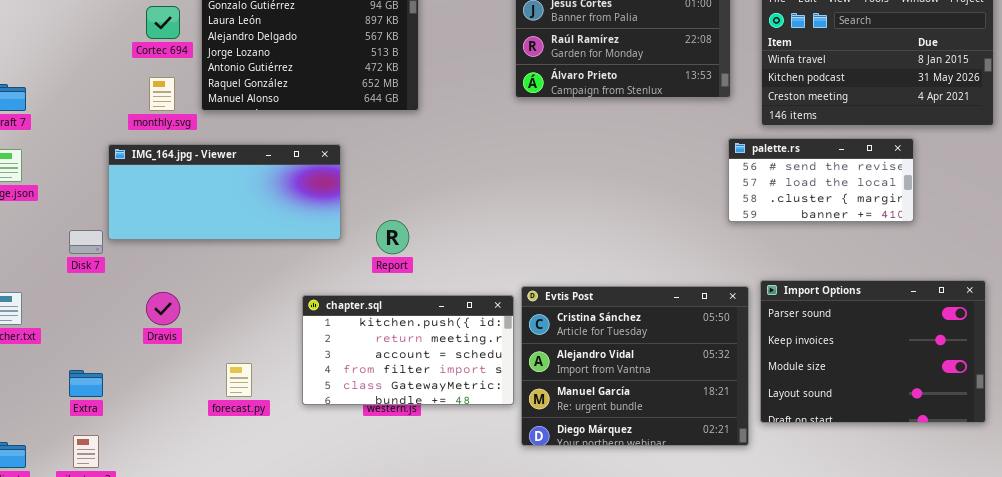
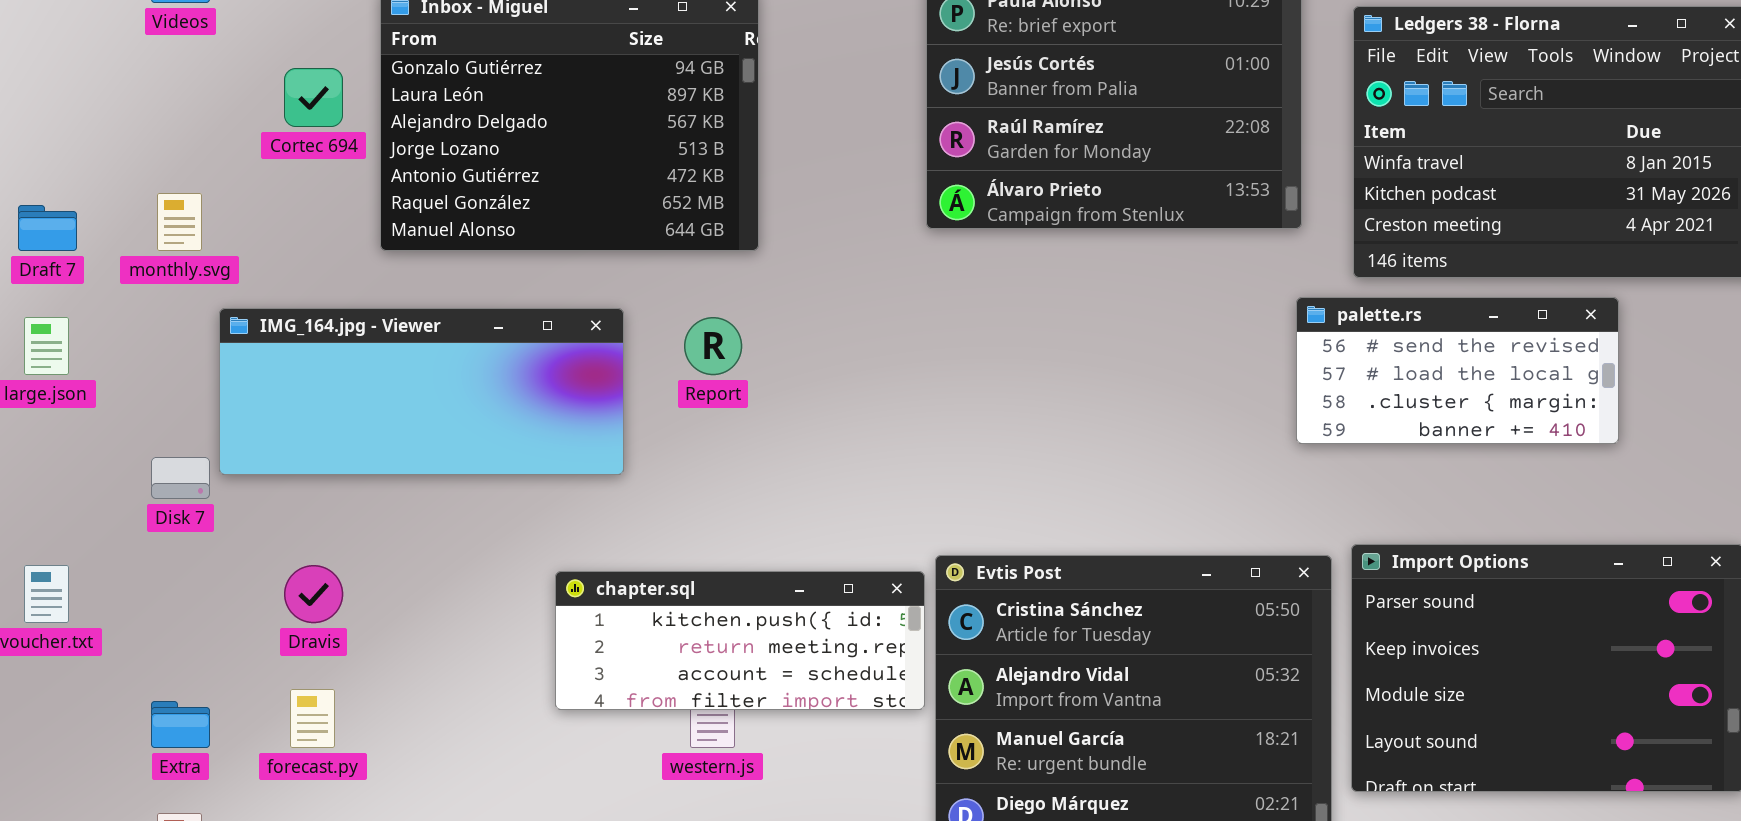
monthly.svg: [149,77,175,111] -> [157,193,202,251], moved
Report: [376,220,409,254] -> [684,317,742,375], moved
chapter.sql: [302,295,514,405] -> [555,571,925,710], resized
forecast.py: [226,363,252,397] -> [290,689,335,748], moved

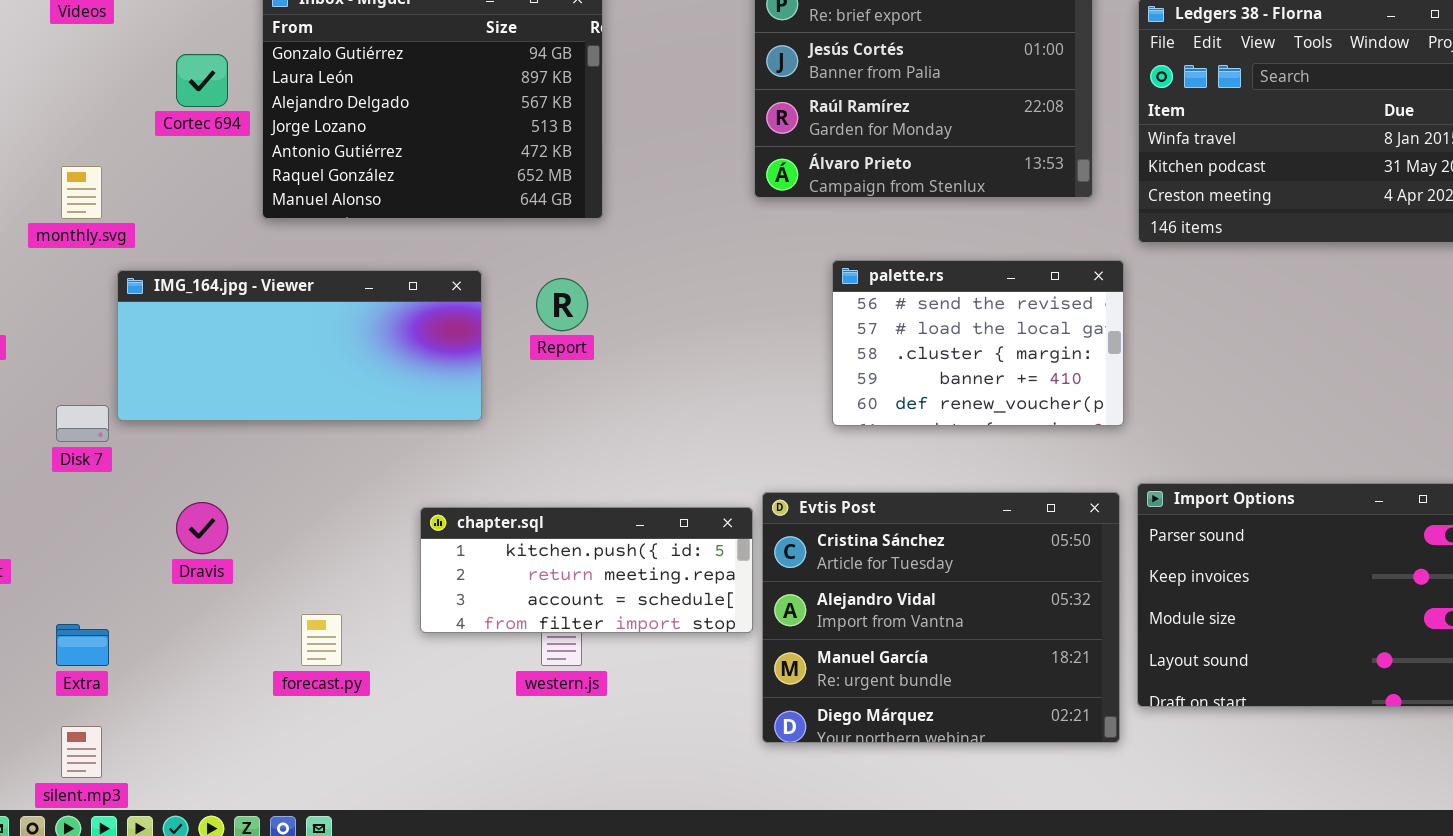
palette.rs: [1296,297,1619,444] -> [832,260,1124,426], moved, resized
forecast.py: [290,689,335,748] -> [301,614,342,666], moved

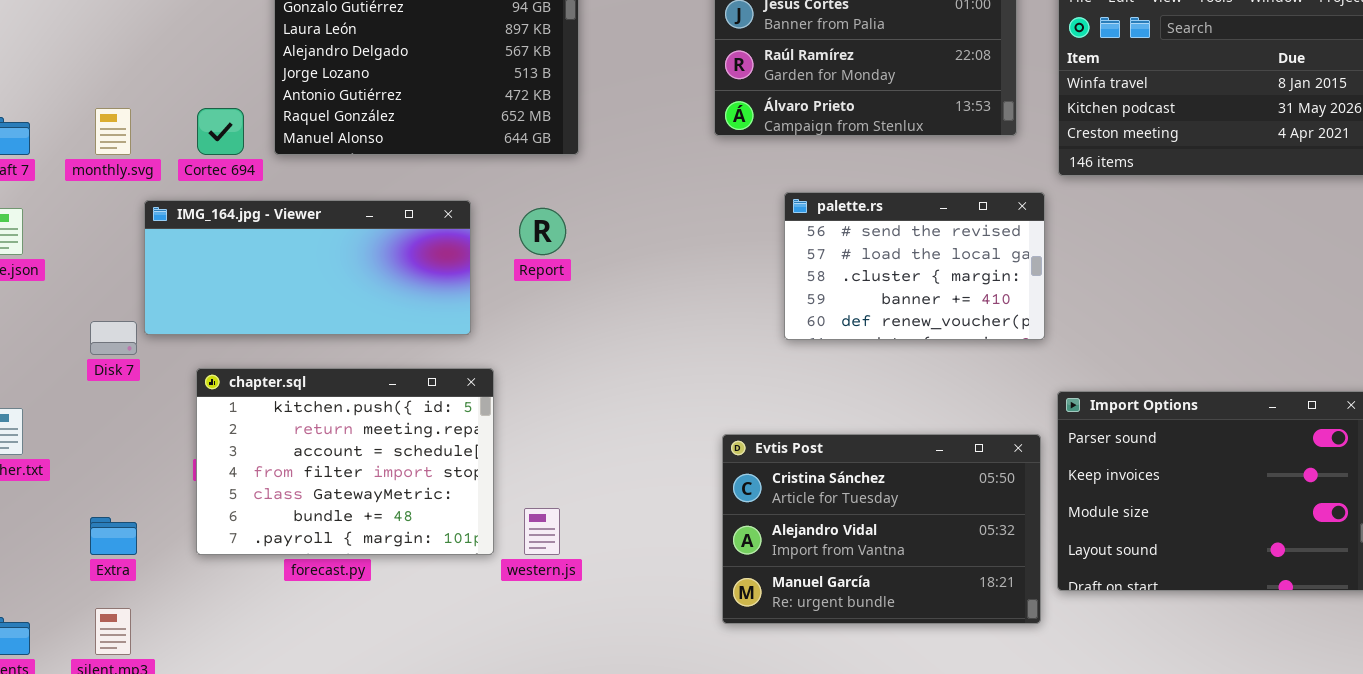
Cortec 694: [176,54,228,107] -> [197,108,244,155], moved
Evtis Post: [762,492,1120,743] -> [722,434,1041,624], resized
chapter.sql: [420,507,753,633] -> [196,368,494,555], moved, resized

